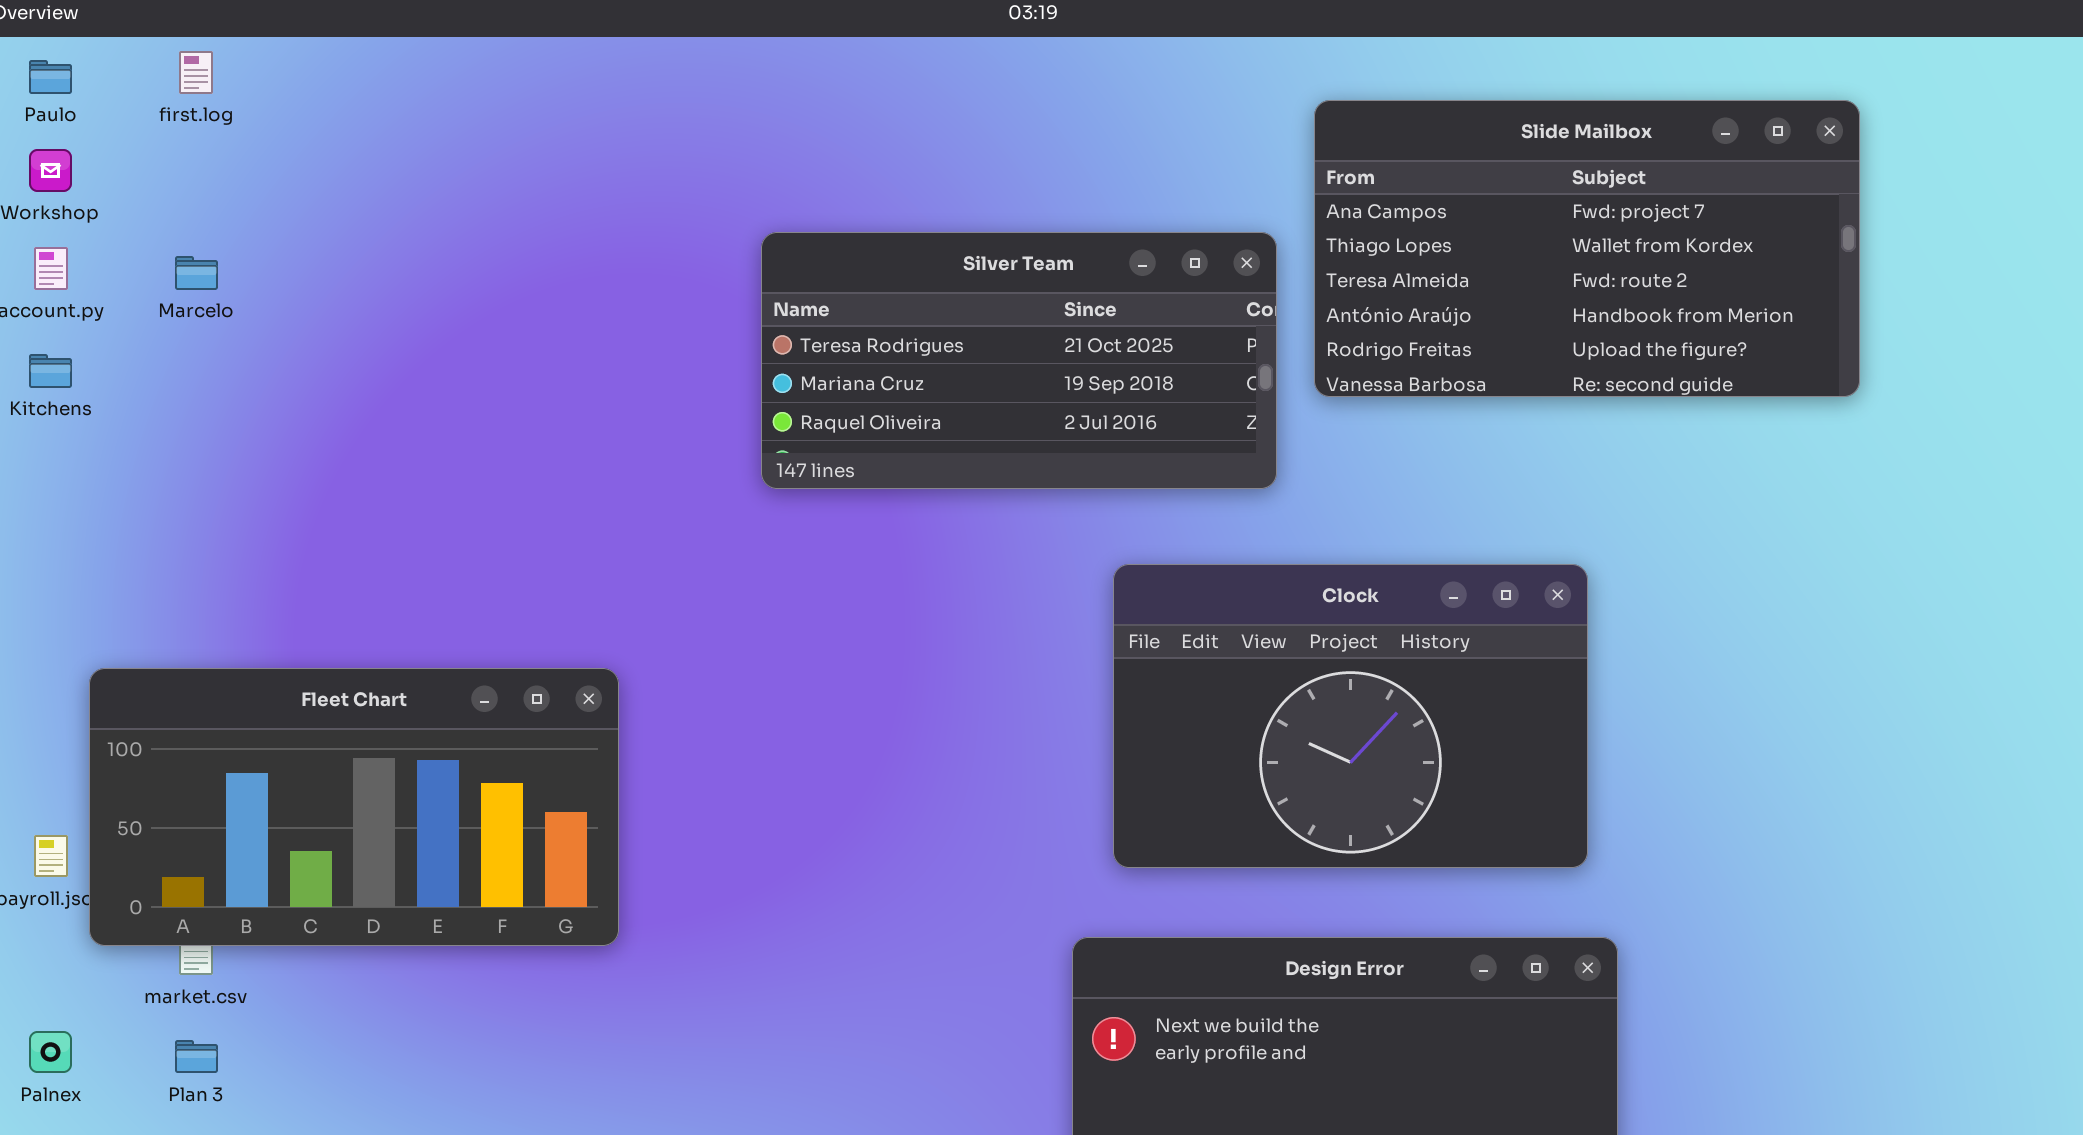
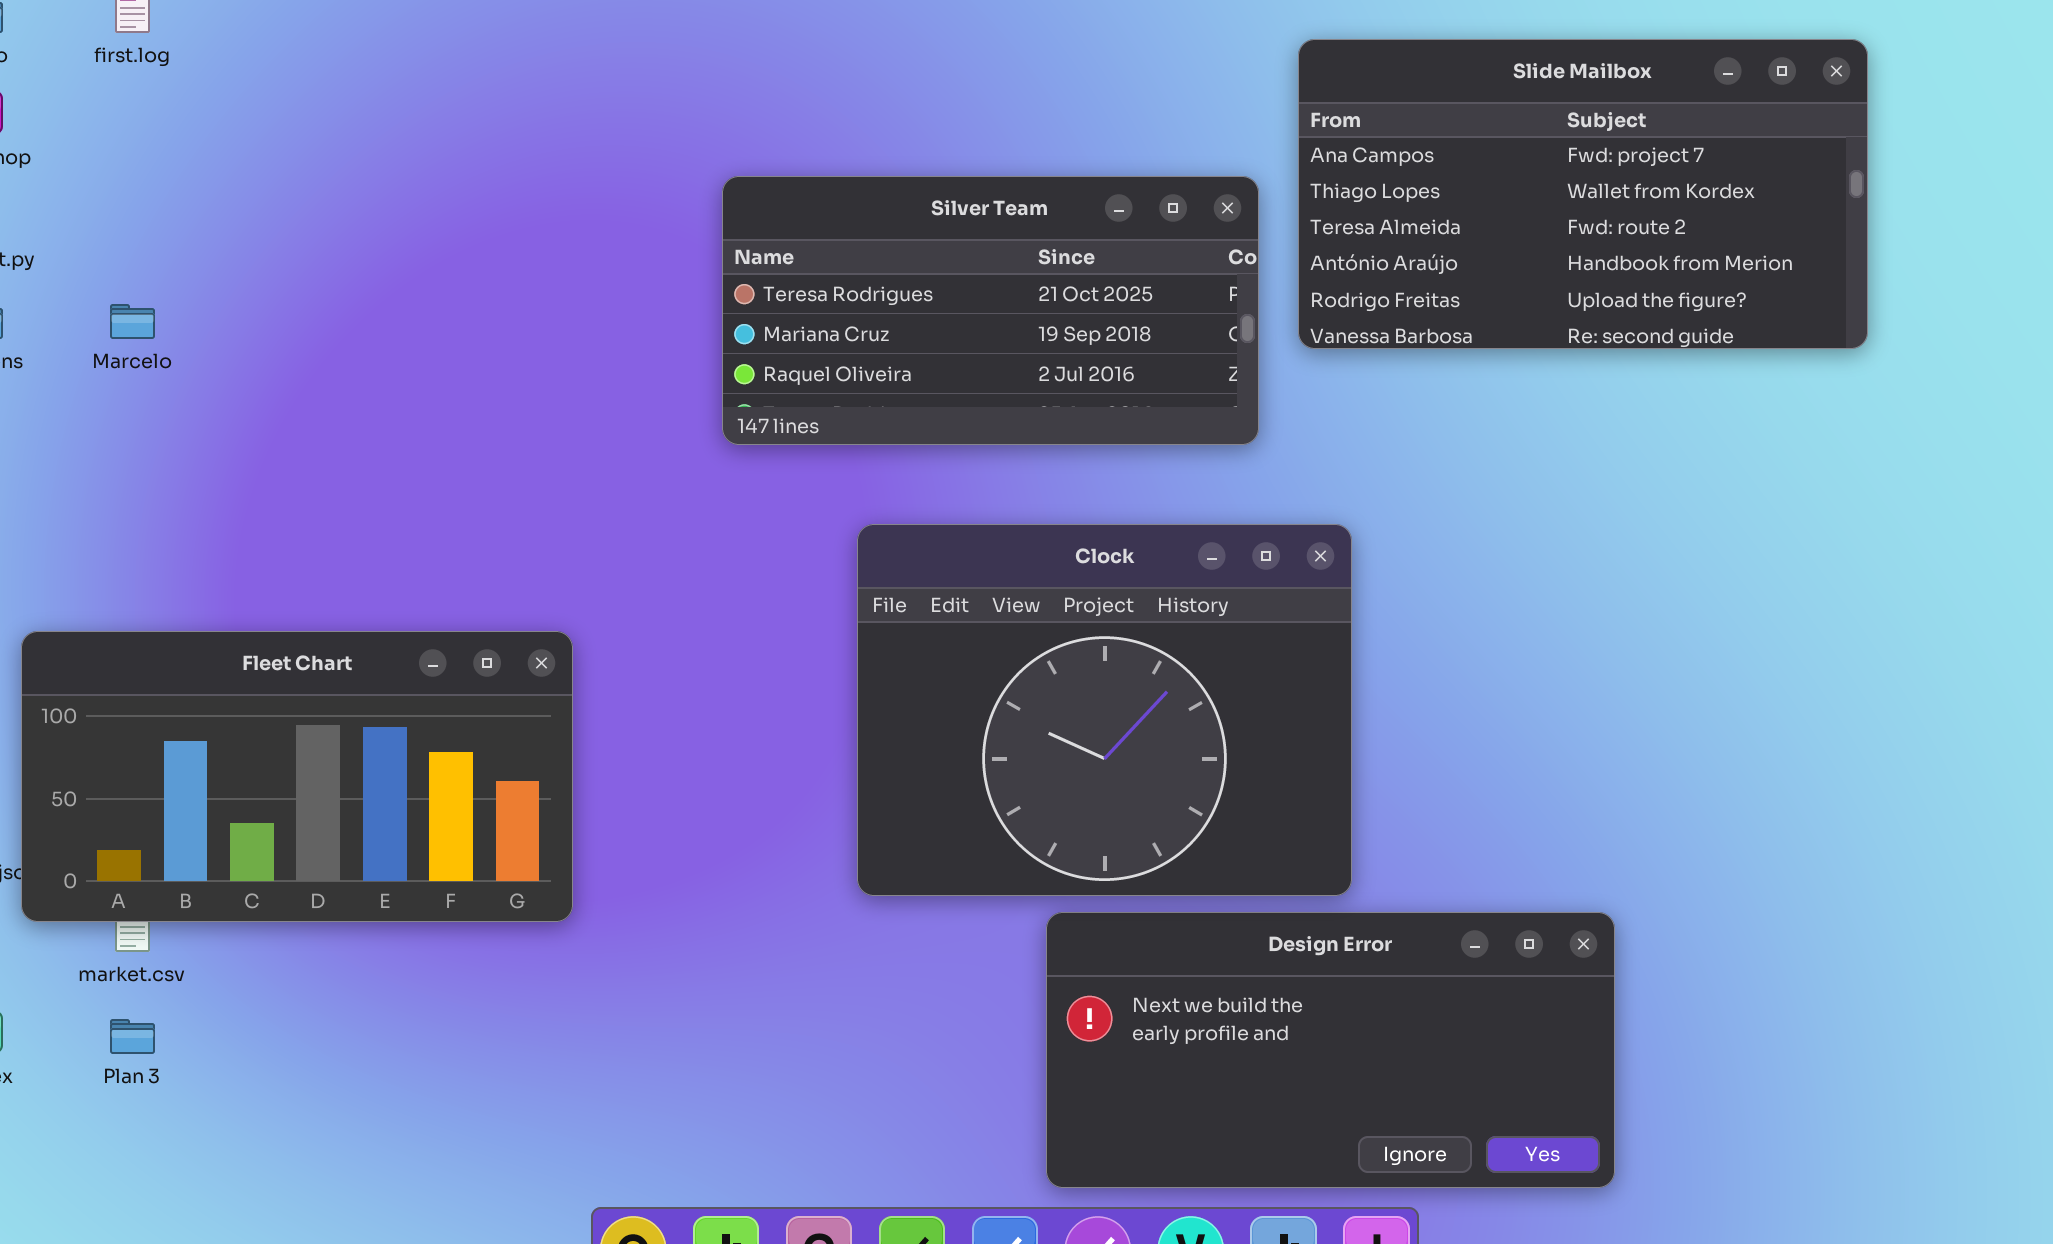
Marcelo: [175,256,218,290] -> [110,304,155,339], moved
Clock: [1113,564,1588,868] -> [857,524,1352,896], moved, resized

